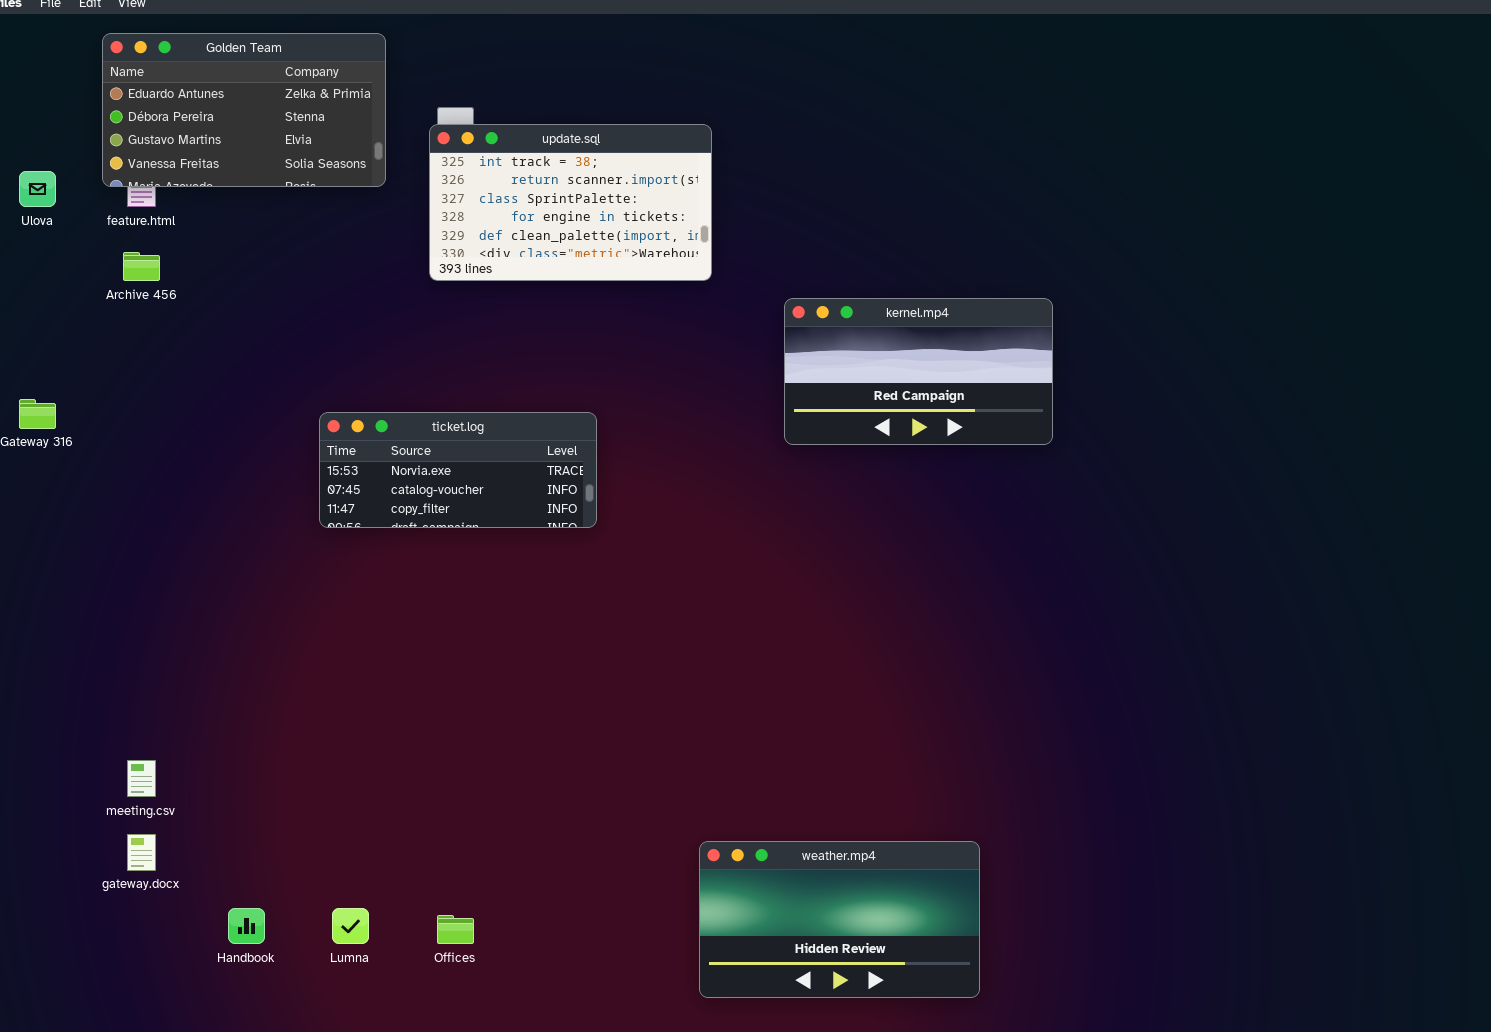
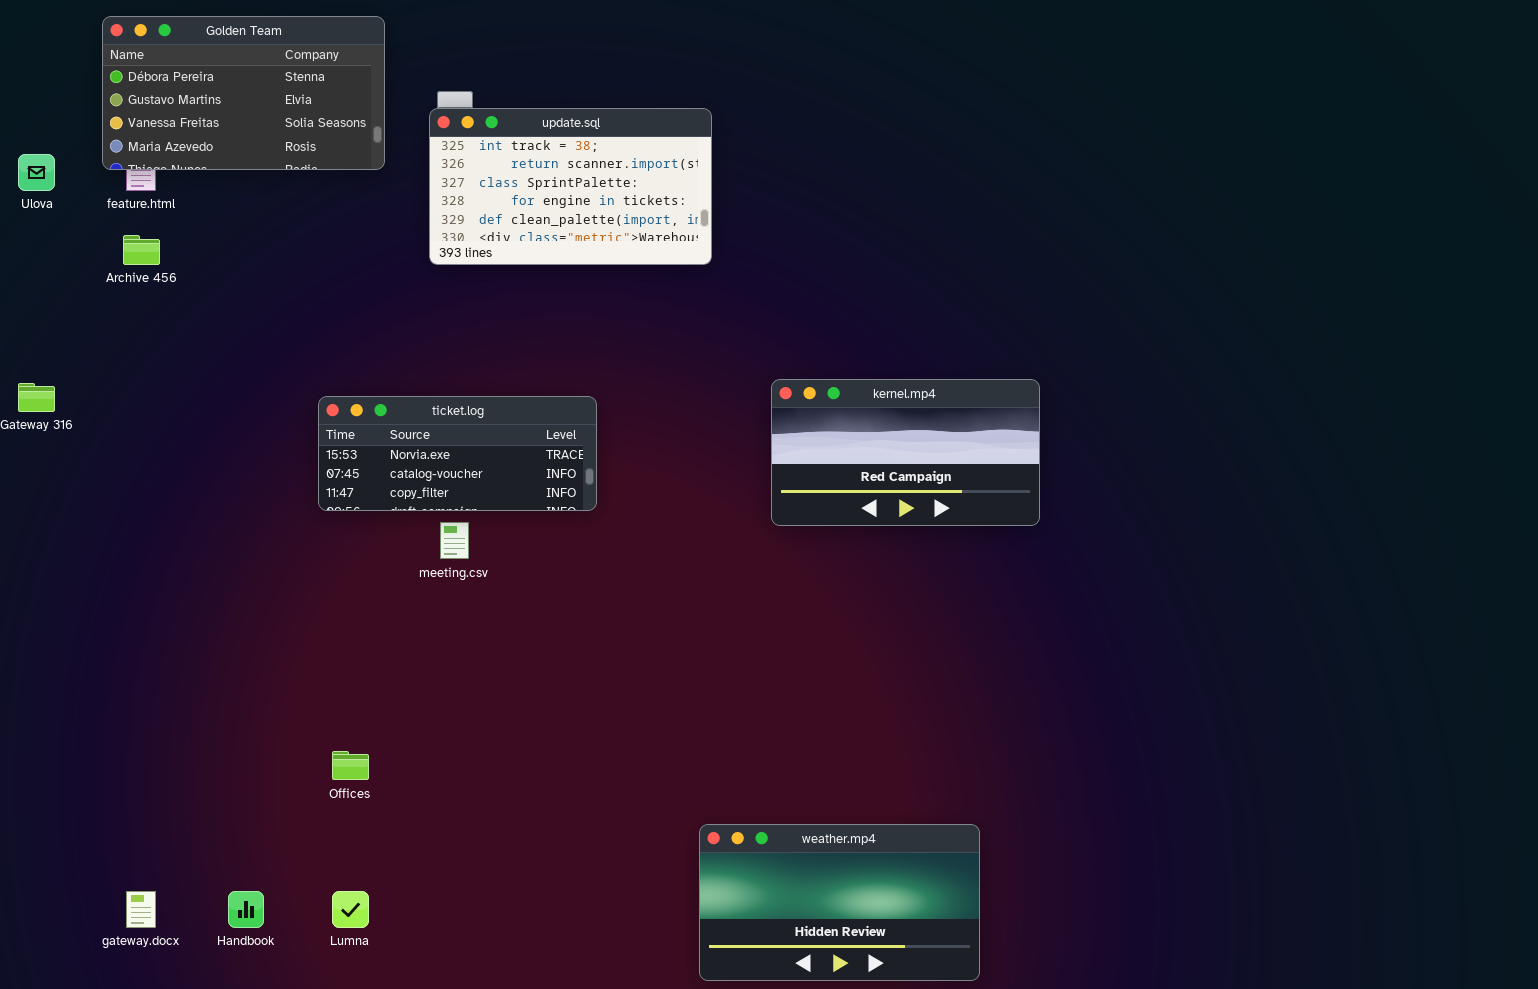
Golden Team: [102,33,386,187] -> [102,16,385,170], scrolled down 1 row
kernel.mp4: [784,298,1053,445] -> [771,379,1040,526], moved
meeting.csv: [127,760,156,797] -> [440,522,469,559], moved
gateway.docx: [127,834,156,871] -> [126,891,156,928], moved
Offices: [437,915,474,944] -> [332,751,369,780], moved

